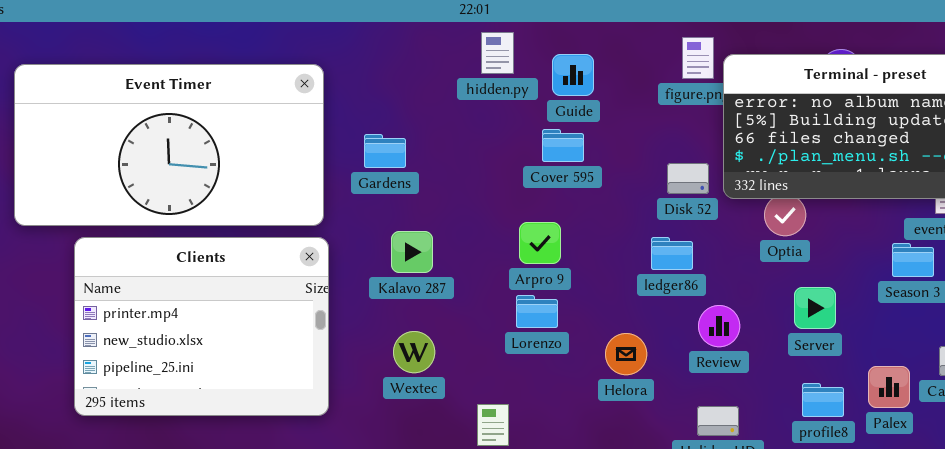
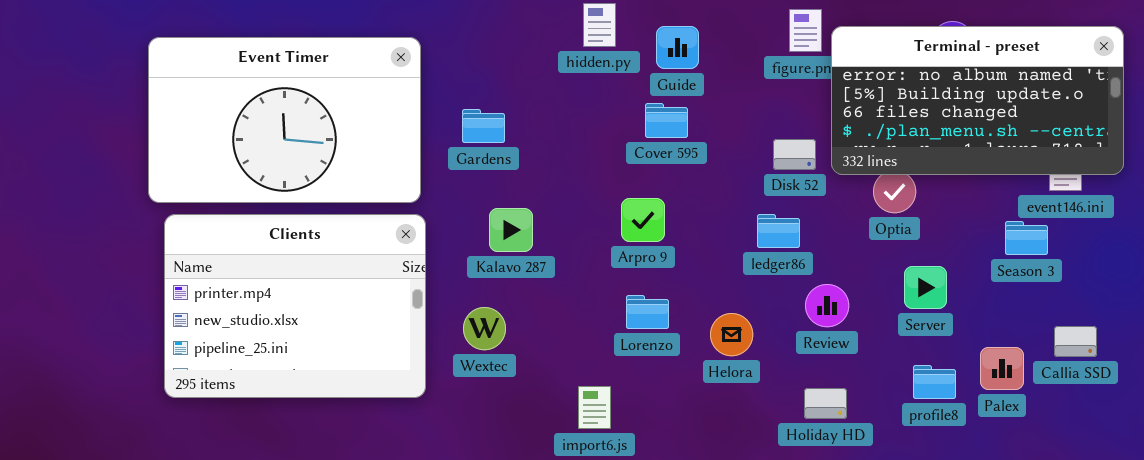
Event Timer: [14,64,324,226] -> [148,37,421,203], resized
Lorenzo: [516,295,558,328] -> [626,295,669,329], moved
Wextec: [393,331,435,373] -> [463,307,506,350], moved

